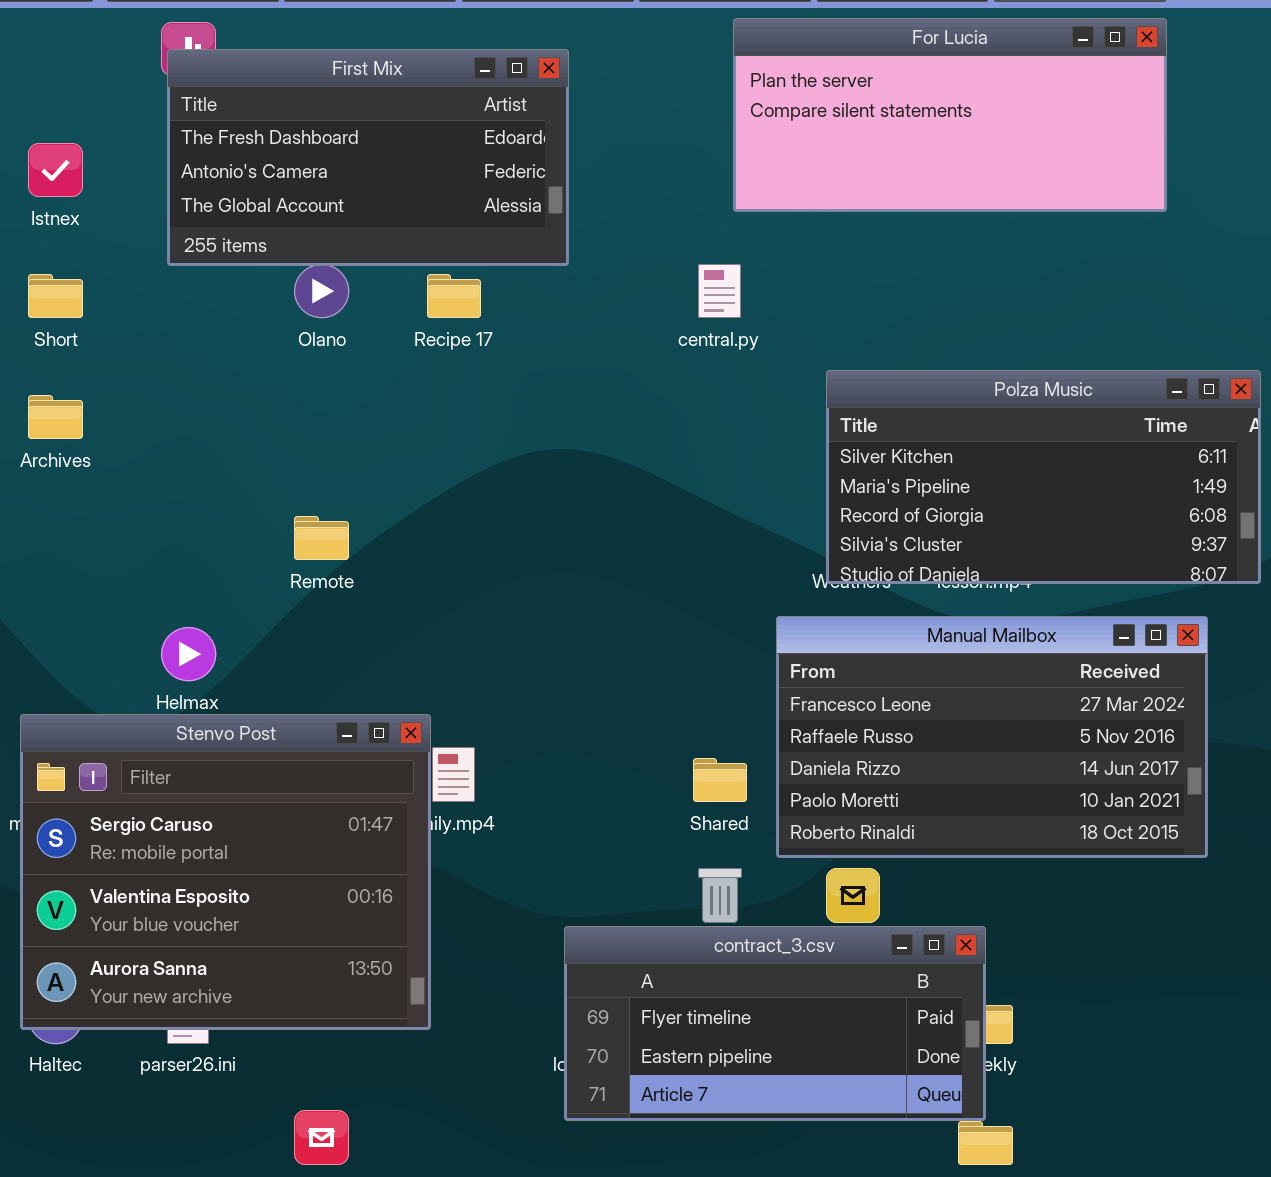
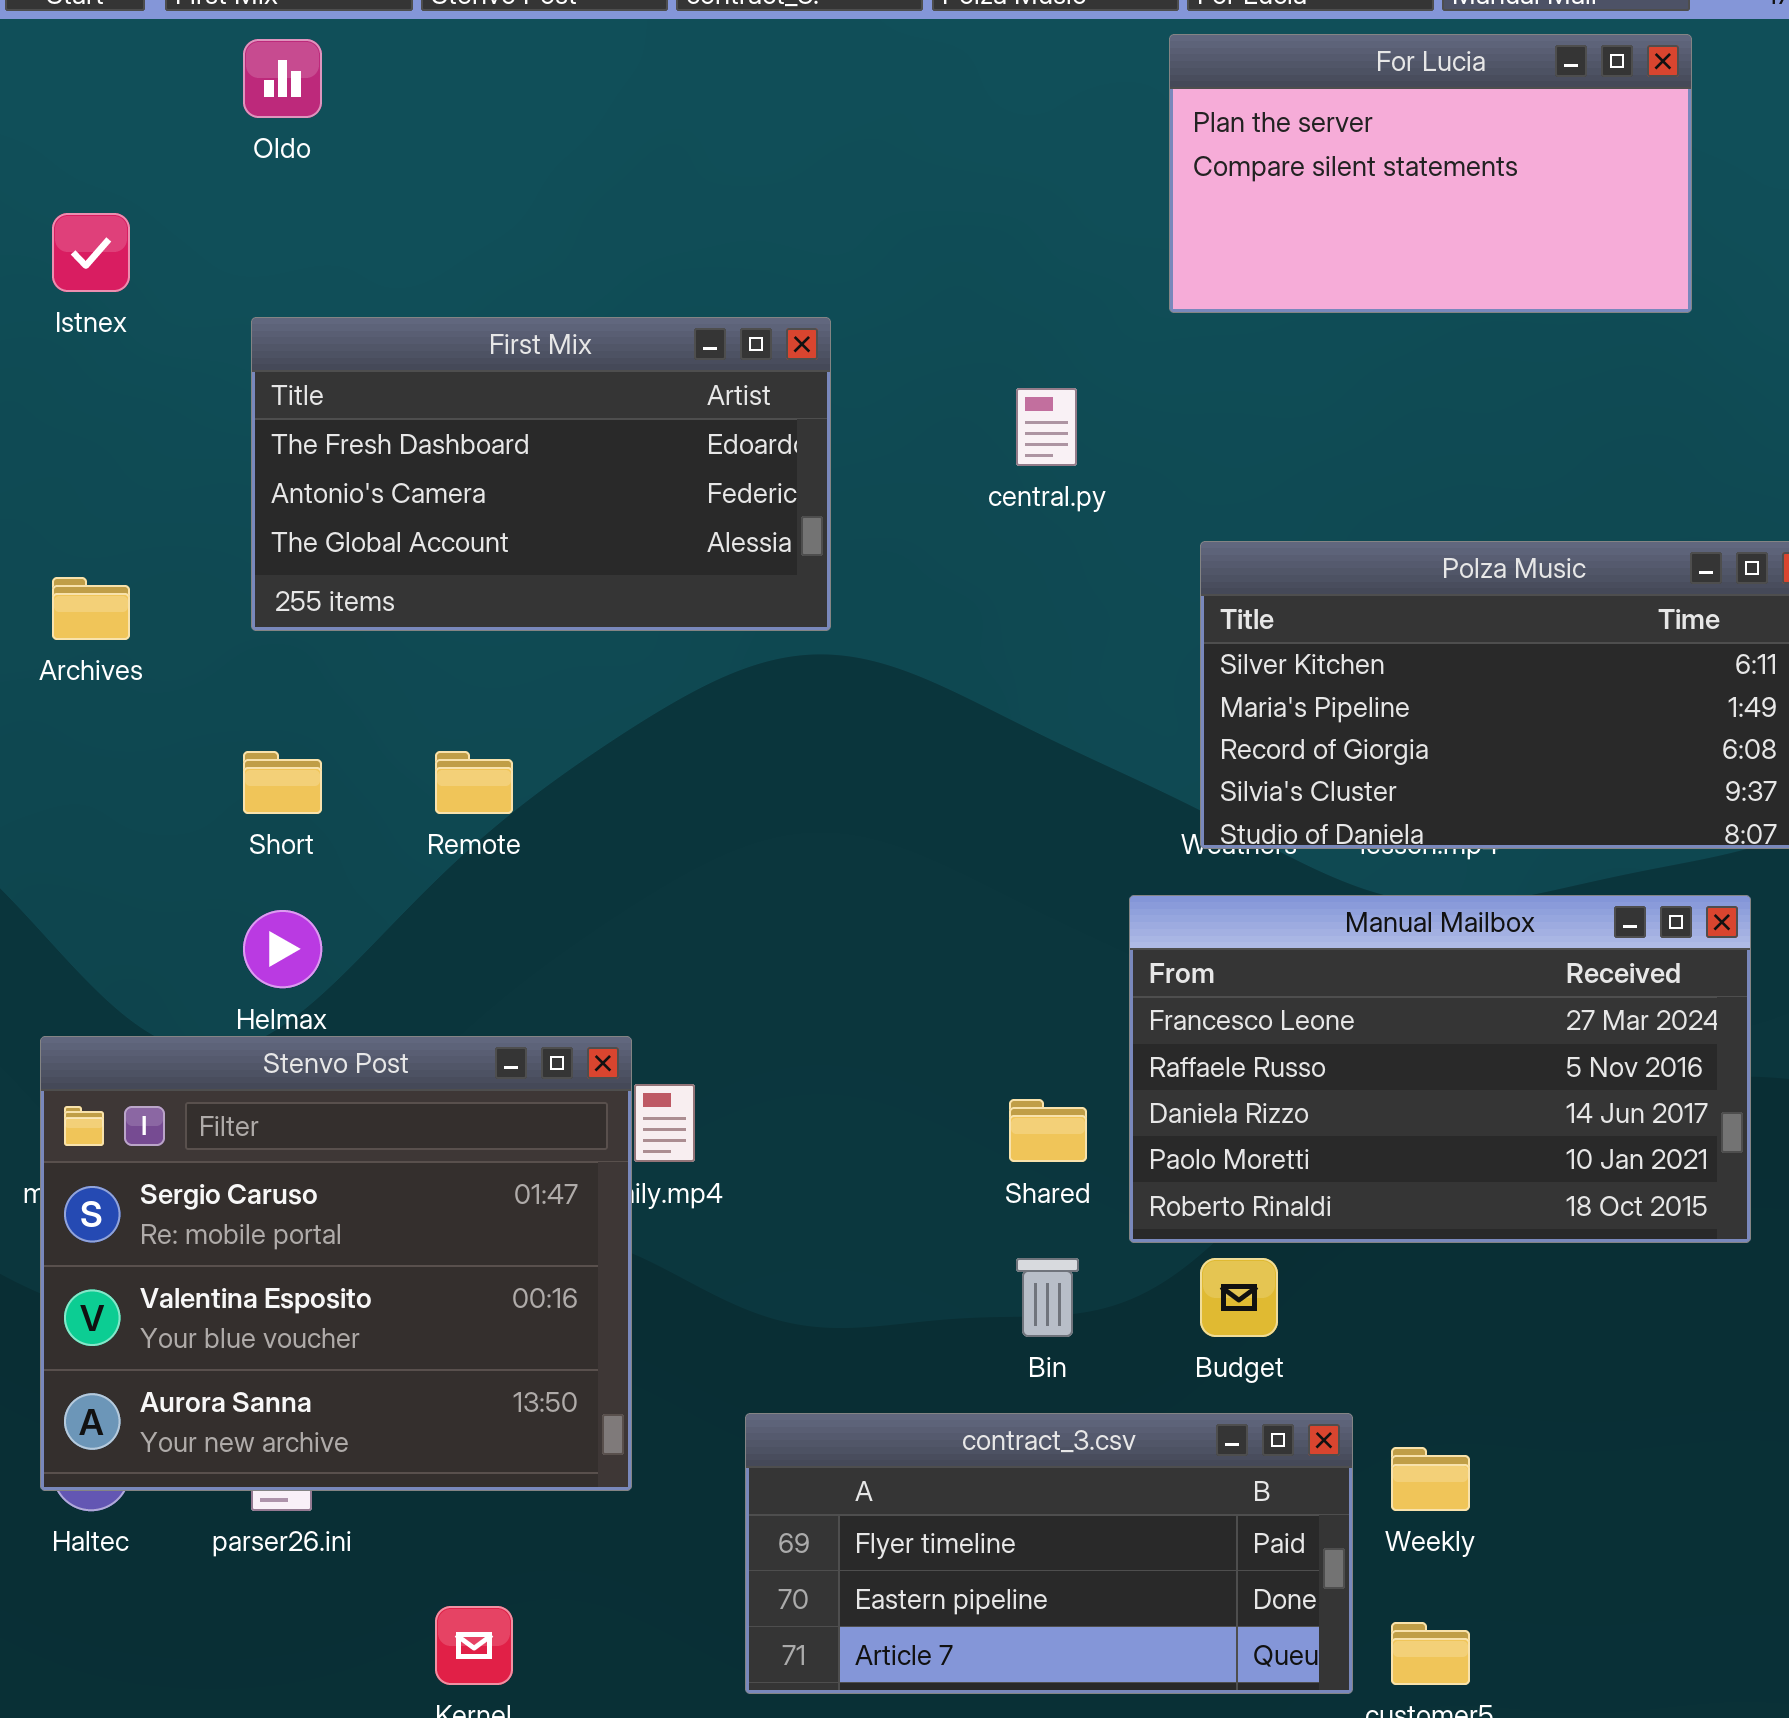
For Lucia: [733,18,1167,212] -> [1169,34,1692,313], resized
First Mix: [167,49,569,266] -> [251,317,831,631], moved
Short: [28,274,83,318] -> [243,751,322,814], moved
contract_3.csv: [564,926,986,1121] -> [745,1413,1353,1694], moved

